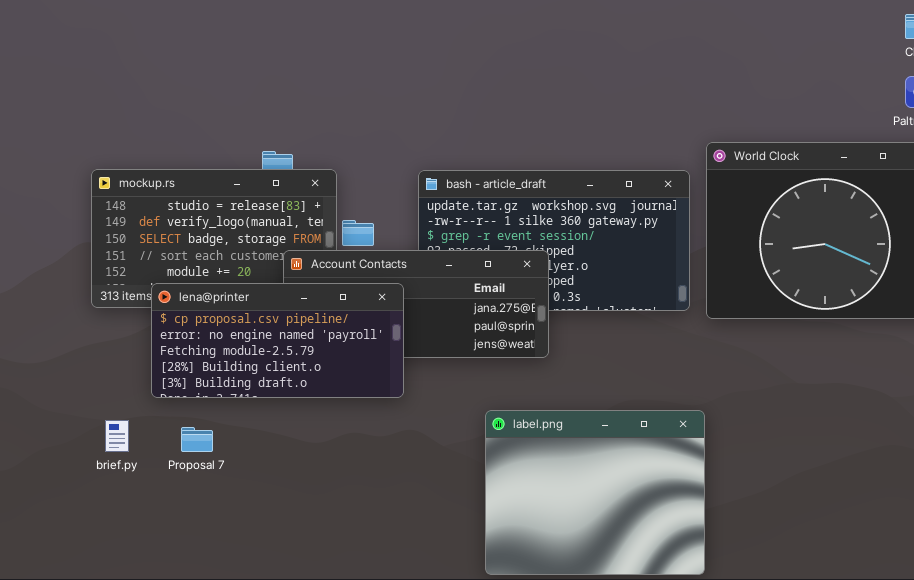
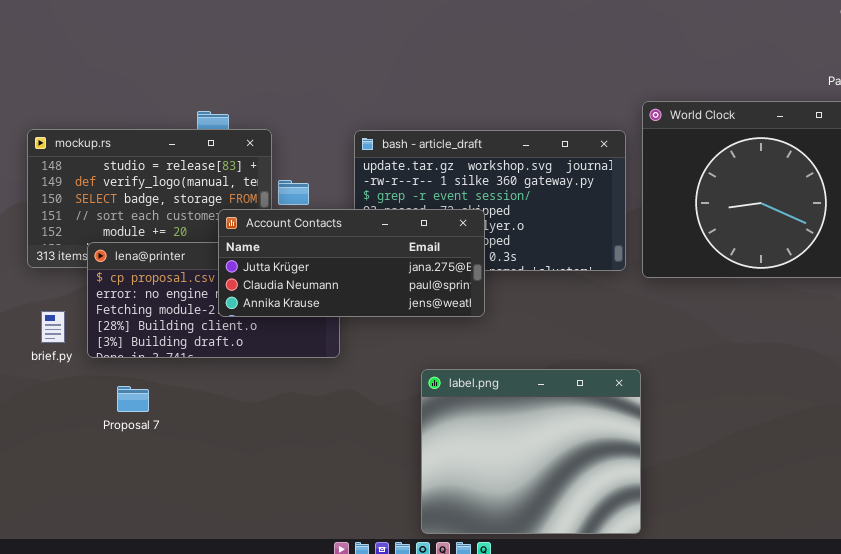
Account Contacts: [283,250,549,358] -> [218,209,485,317], raised
brief.py: [105,420,129,452] -> [41,311,65,343], moved

